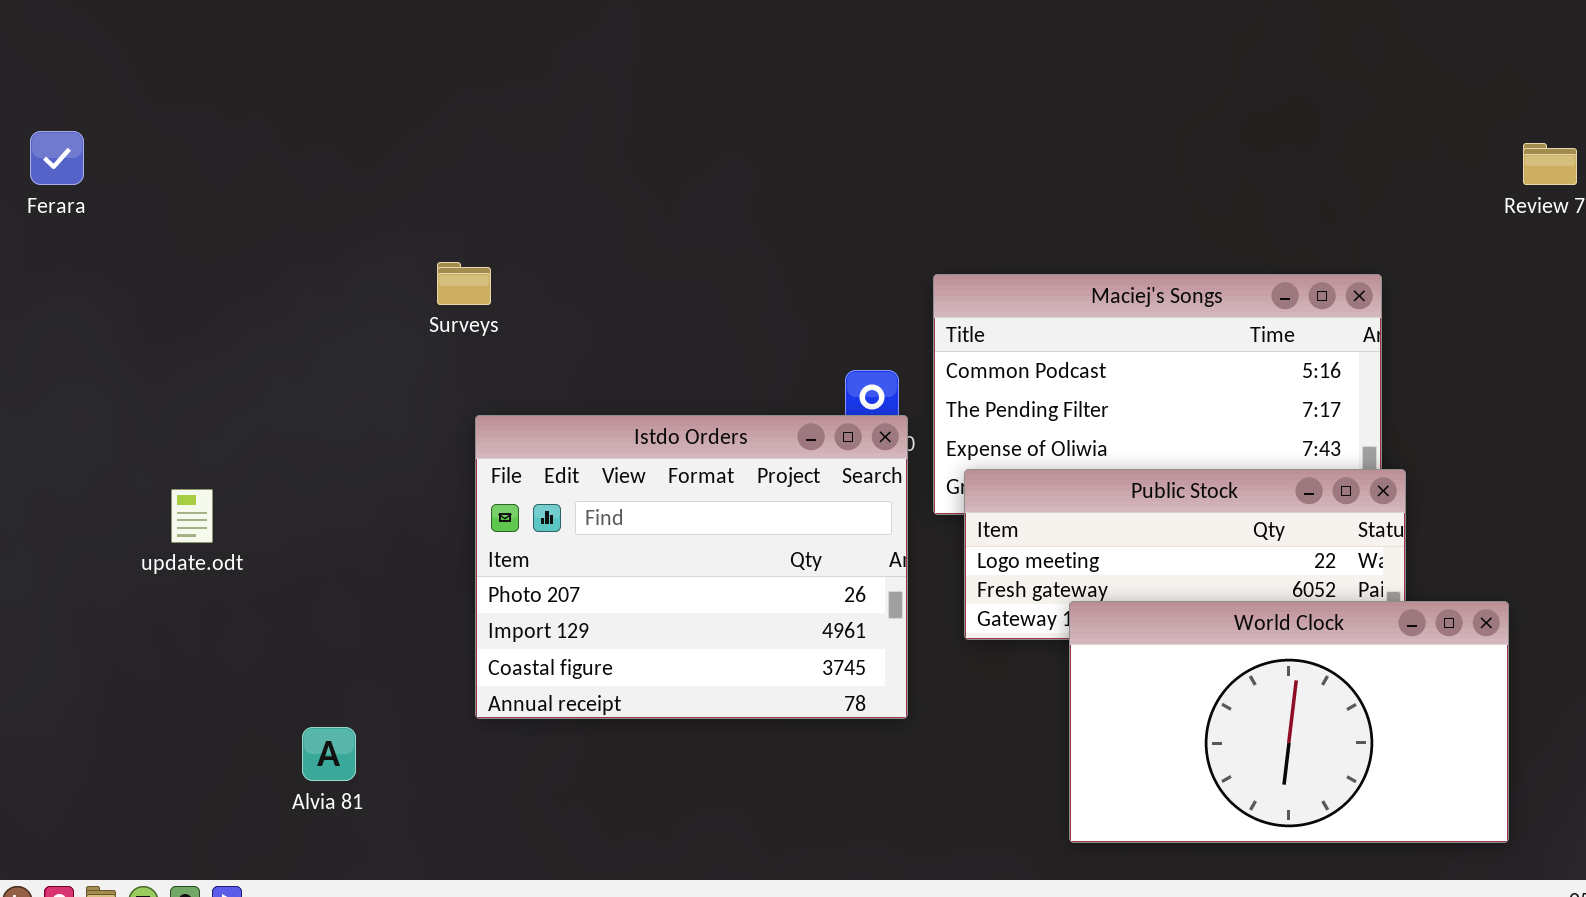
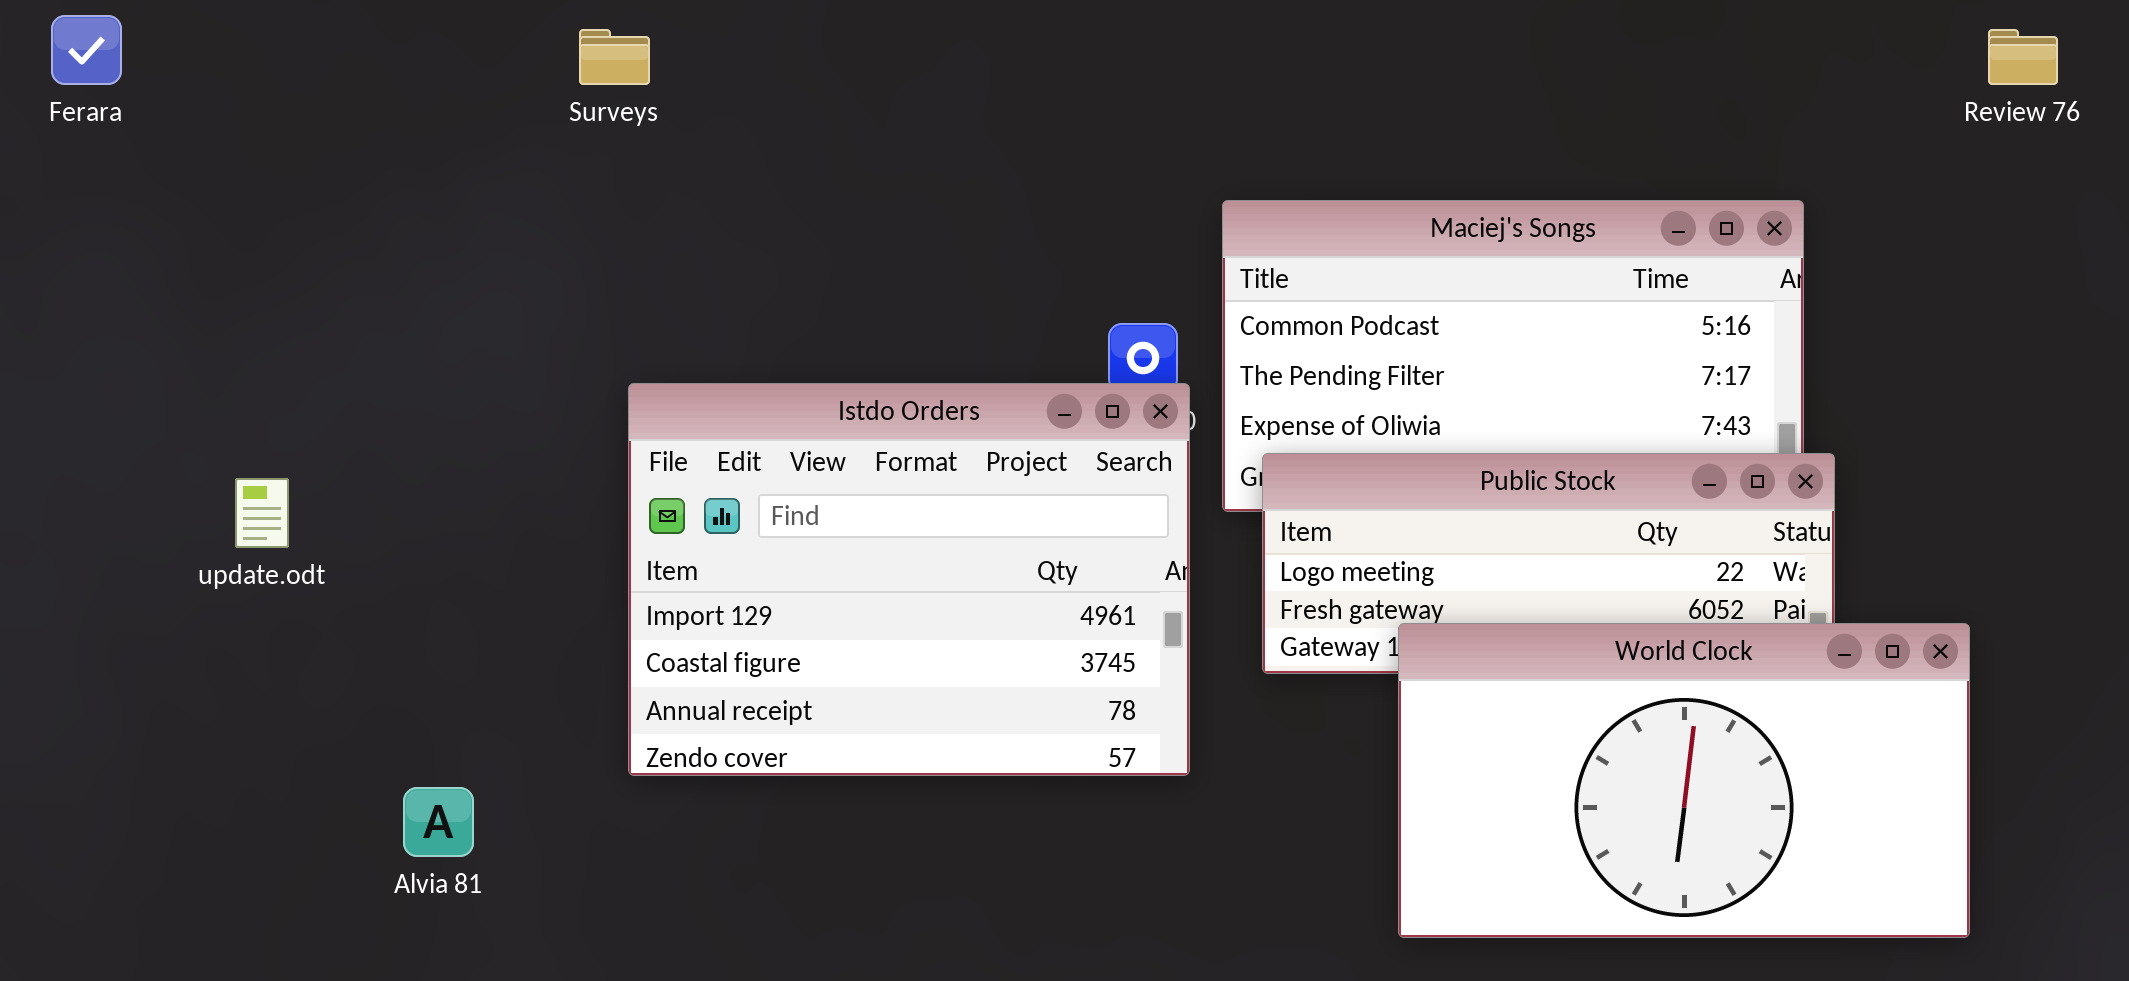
Surveys: [437,262,491,305] -> [579,29,650,85], moved
Istdo Orders: [475,415,908,719] -> [628,383,1190,776], scrolled down 1 row

